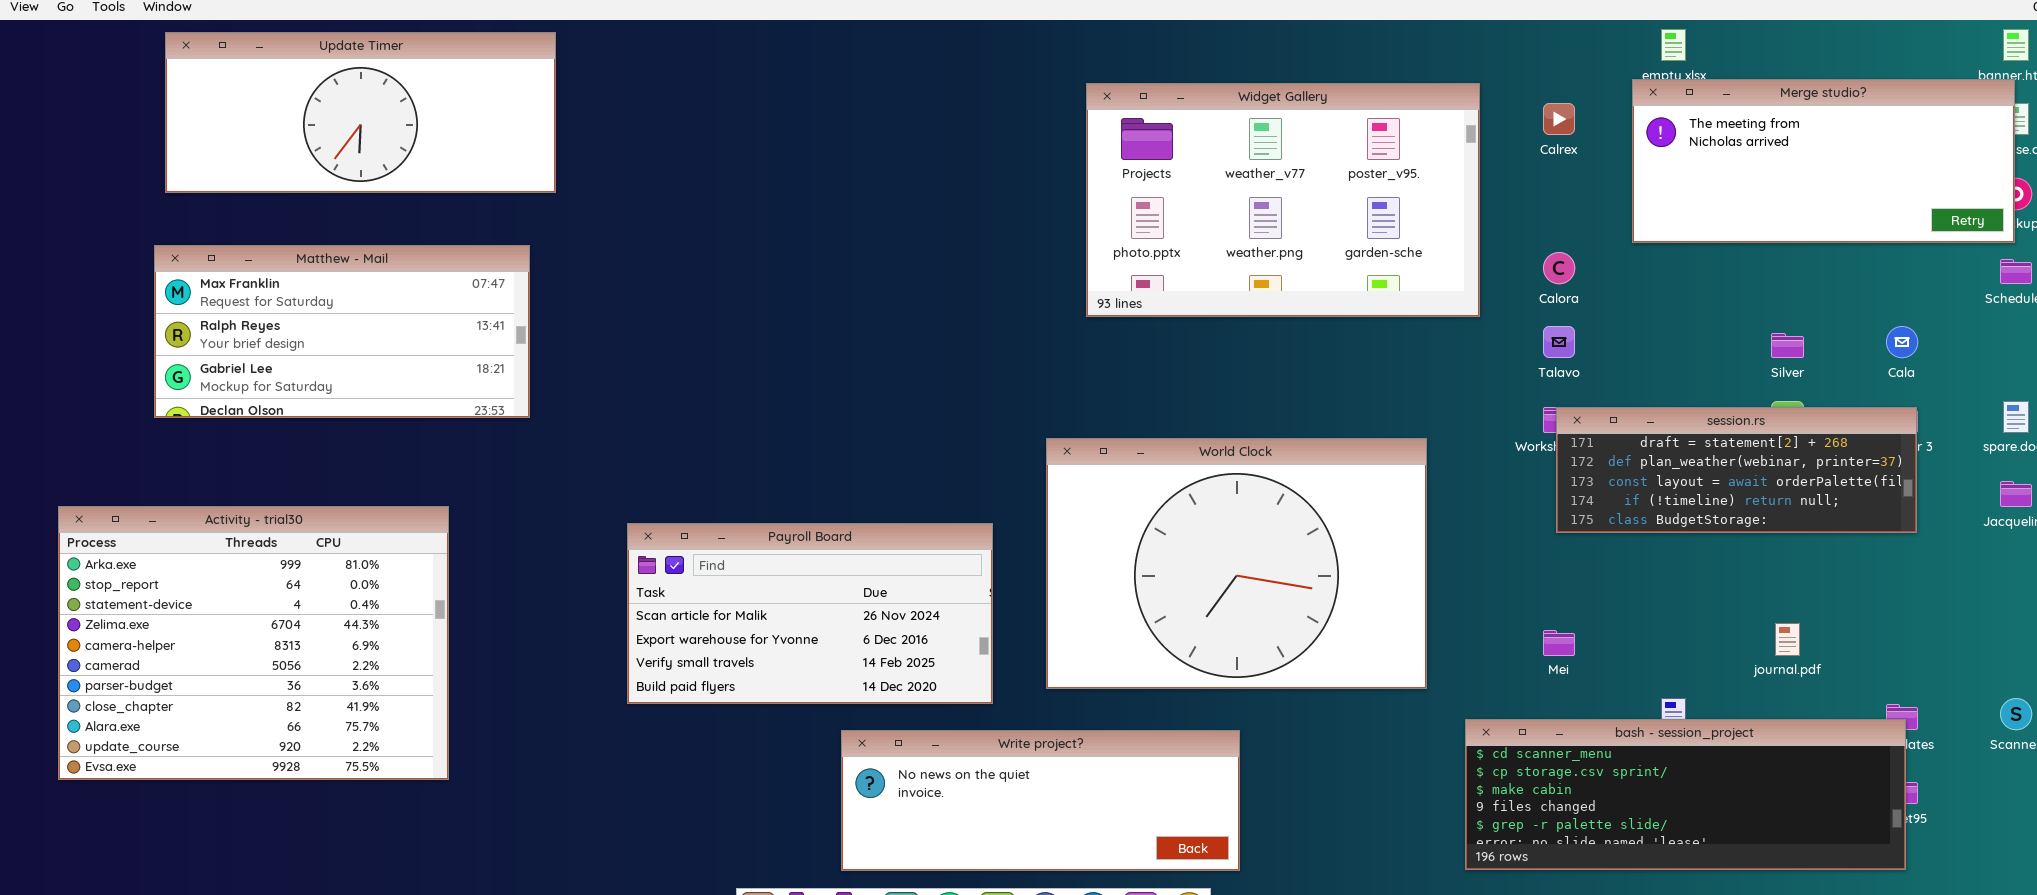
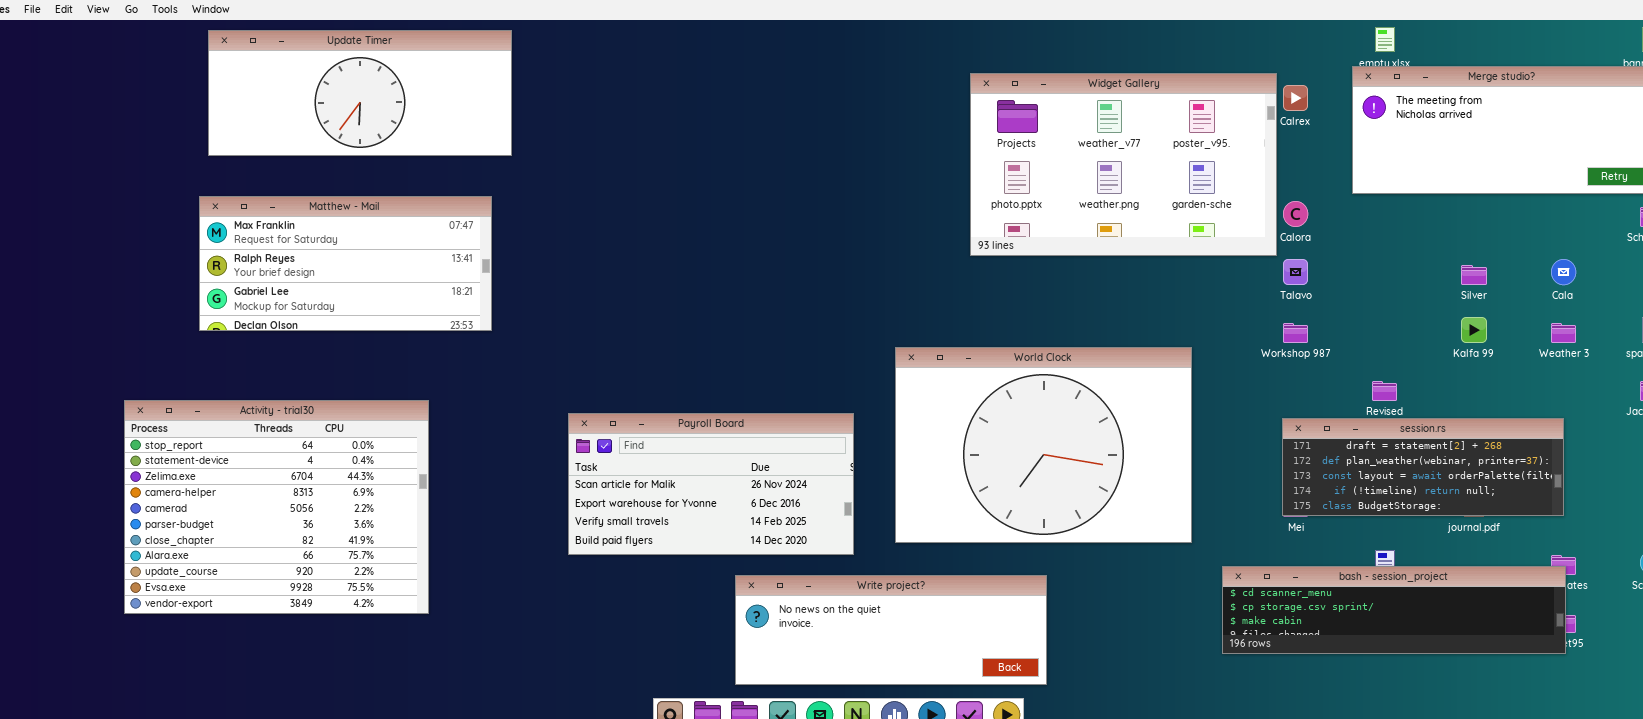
Widget Gallery: [1086,83,1480,317] -> [970,73,1277,256], moved
session.rs: [1556,407,1917,533] -> [1282,418,1564,516], moved
Activity - trial30: [58,506,449,780] -> [124,400,429,614], scrolled down 1 row
bash - session_project: [1465,719,1906,870] -> [1222,566,1566,654], resized

